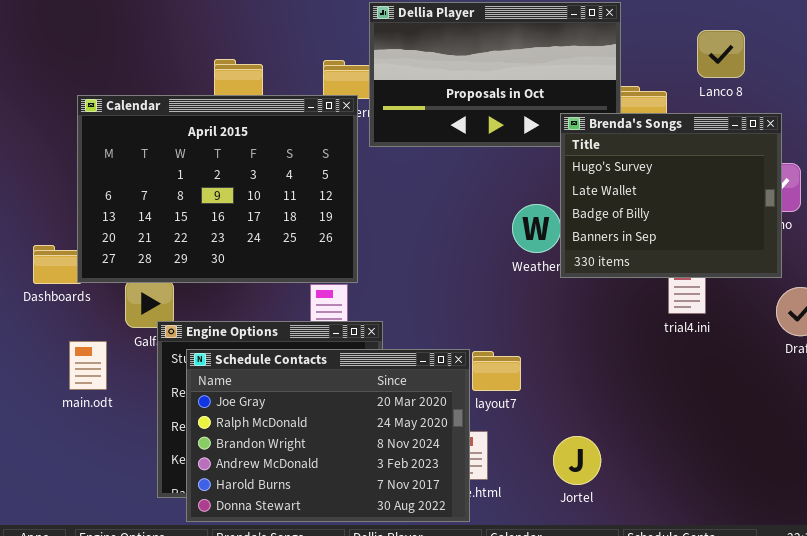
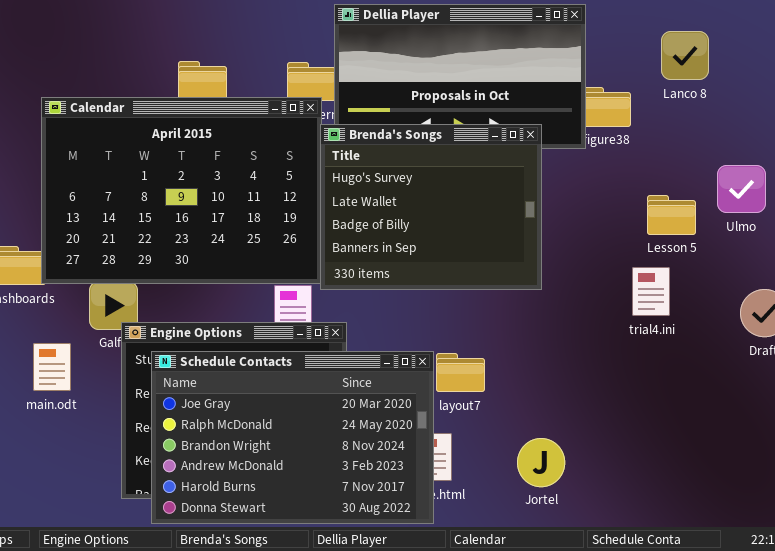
Brenda's Songs: [560,113,782,278] -> [320,124,542,290], moved

